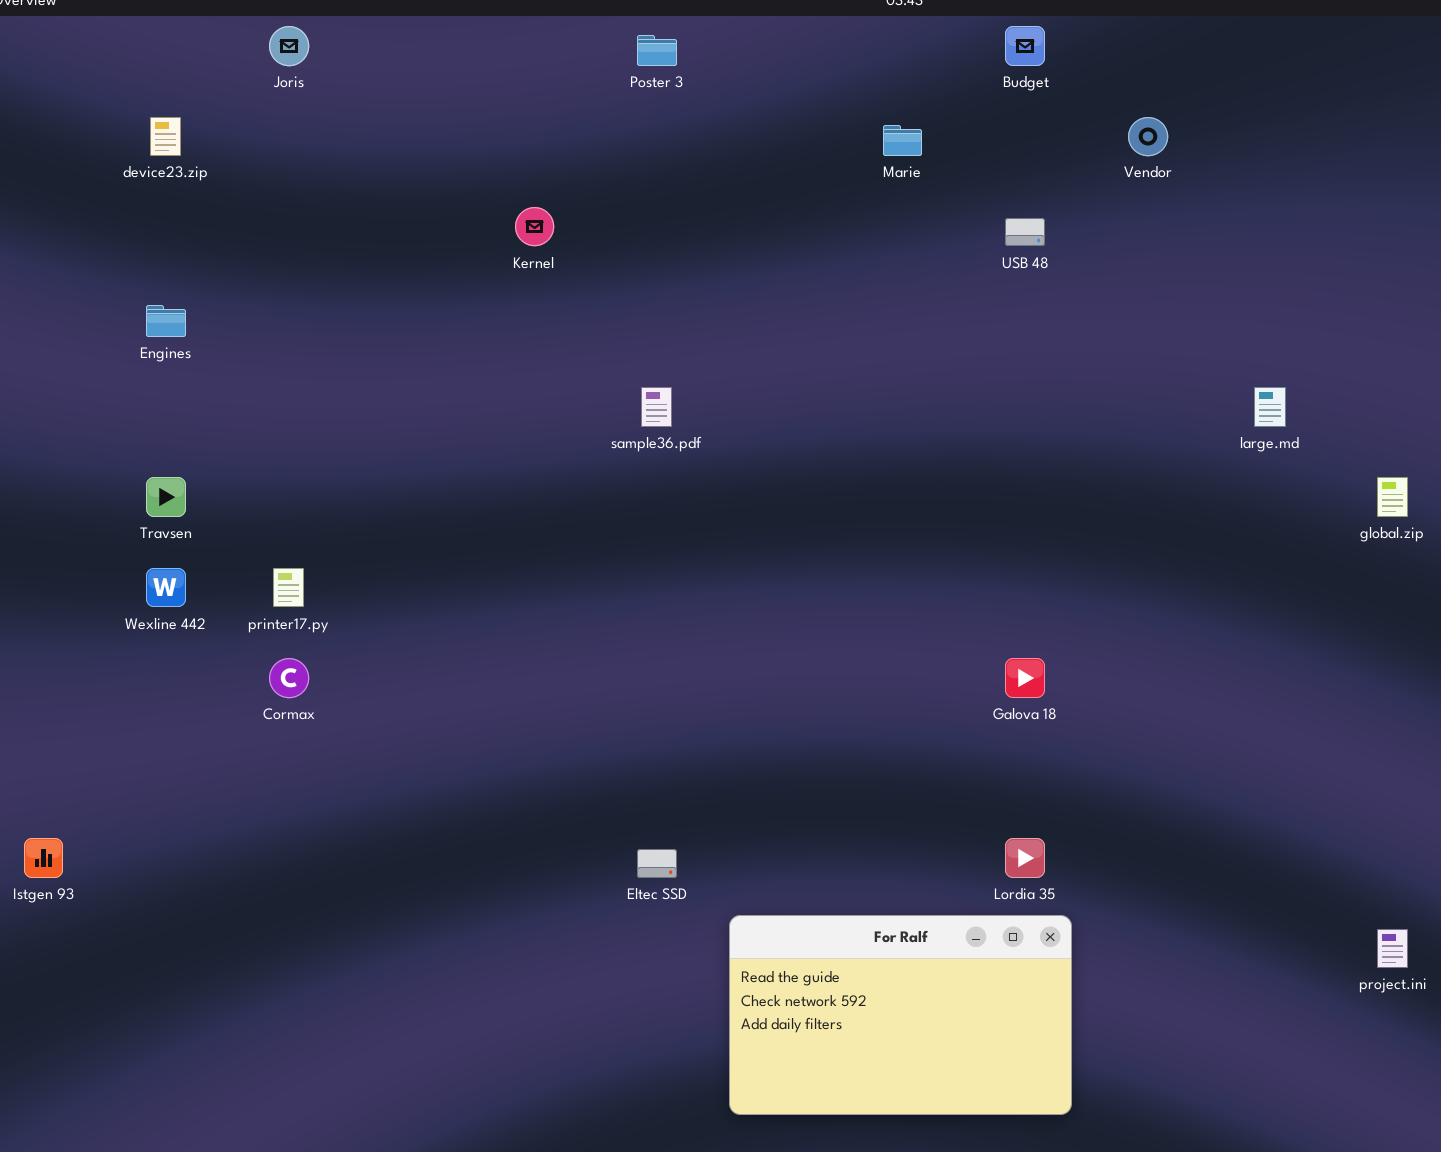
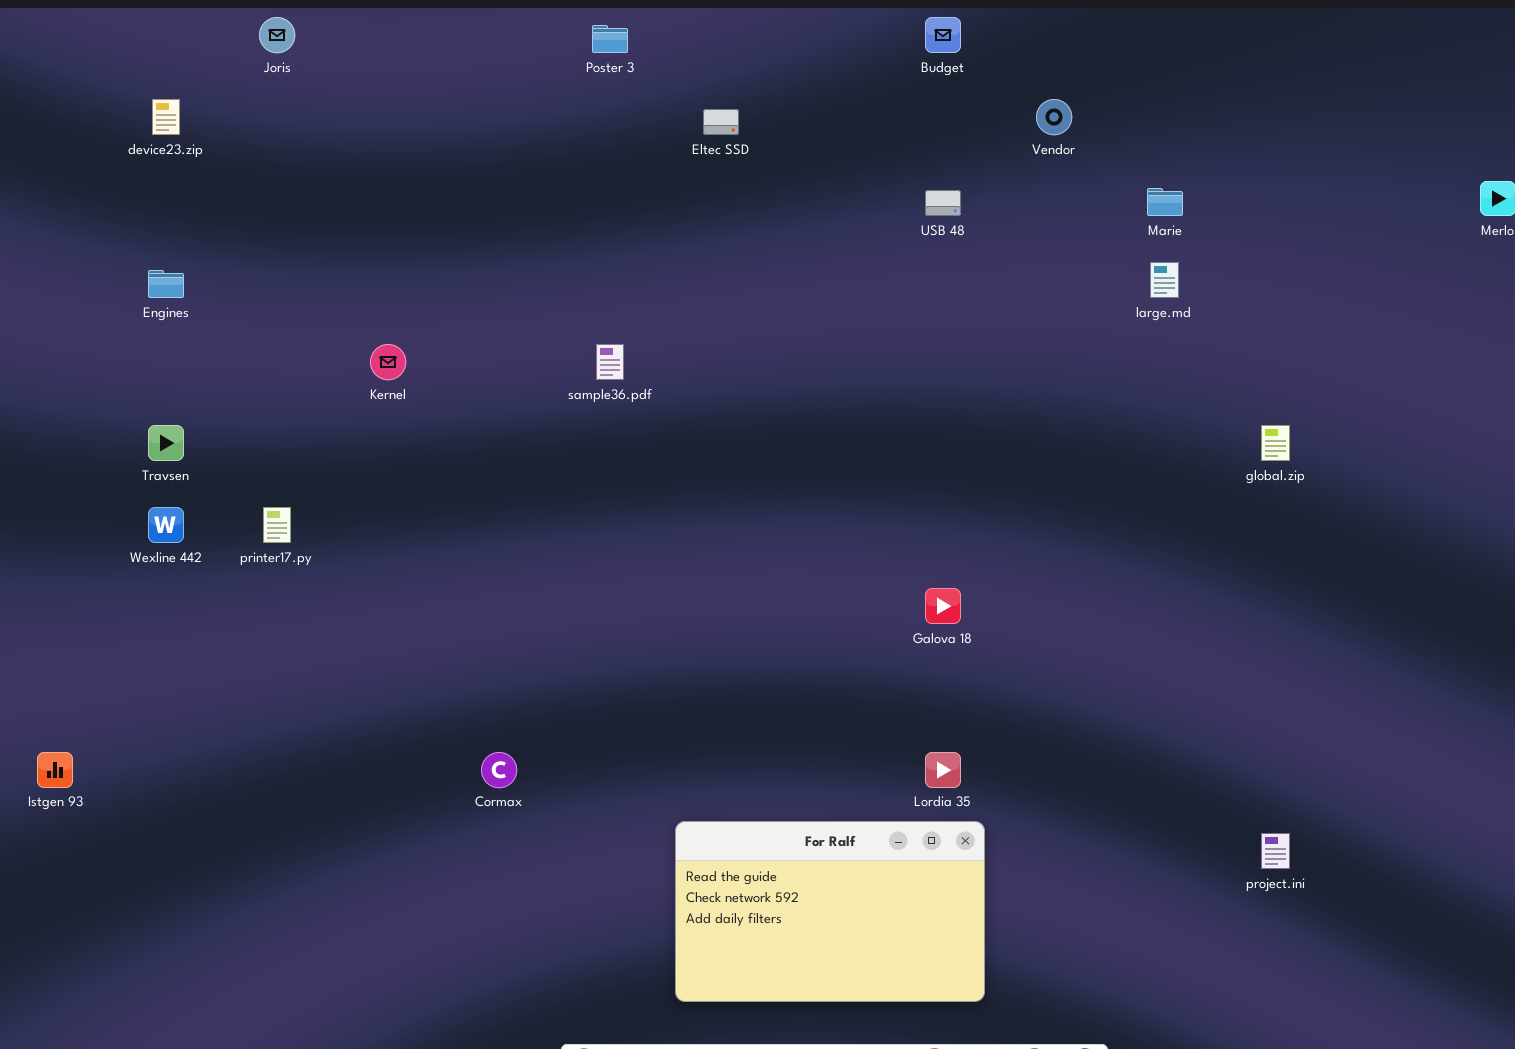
Marie: [883,125,922,156] -> [1147,188,1183,216], moved
Kernel: [515,207,554,246] -> [370,344,406,380], moved
large.md: [1254,387,1286,427] -> [1150,262,1179,298], moved
Cormax: [269,658,309,698] -> [481,752,517,788], moved
Eltec SSD: [637,849,677,878] -> [703,109,739,135], moved

